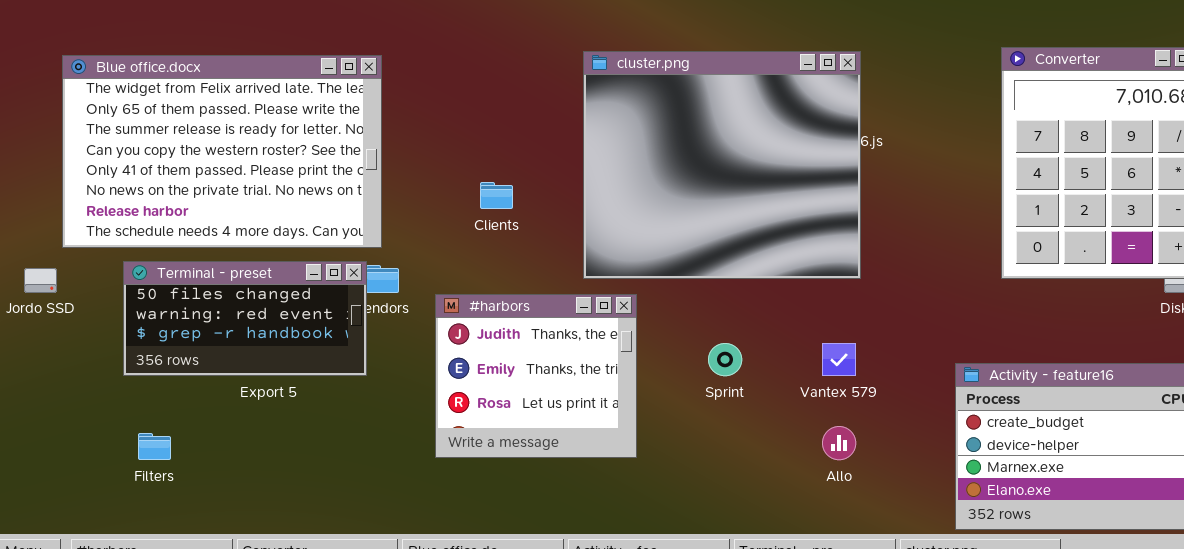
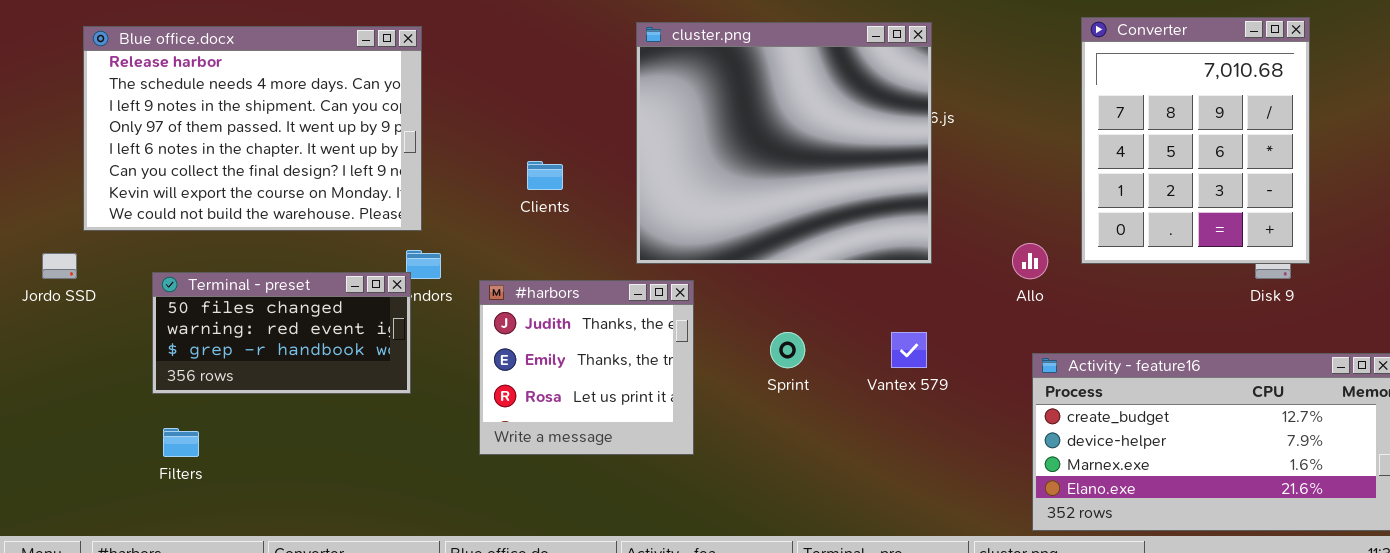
Blue office.docx: [62,55,382,248] -> [83,26,422,231], scrolled down 6 rows
Terminal - preset: [123,261,367,376] -> [152,272,411,394], moved
Allo: [822,426,856,460] -> [1012,243,1048,279], moved

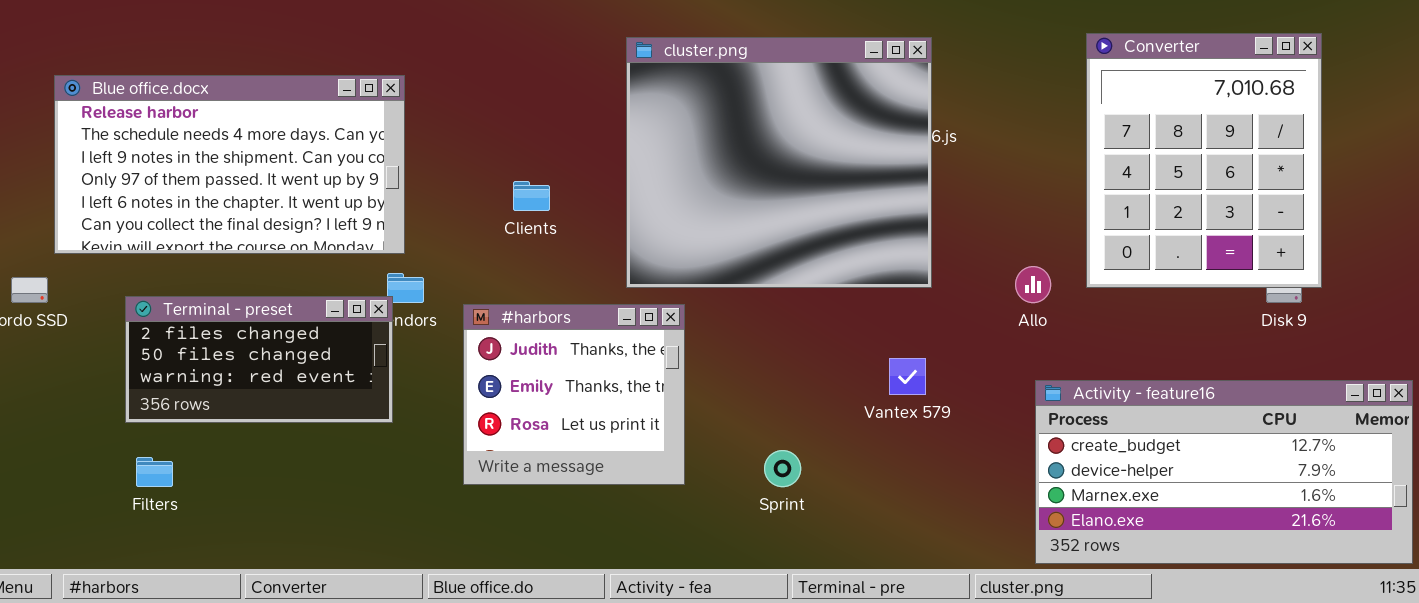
Blue office.docx: [83,26,422,231] -> [54,75,405,254], resized
Terminal - preset: [152,272,411,394] -> [125,296,393,423], scrolled up 1 row
Sprint: [770,332,805,368] -> [764,450,801,487], moved

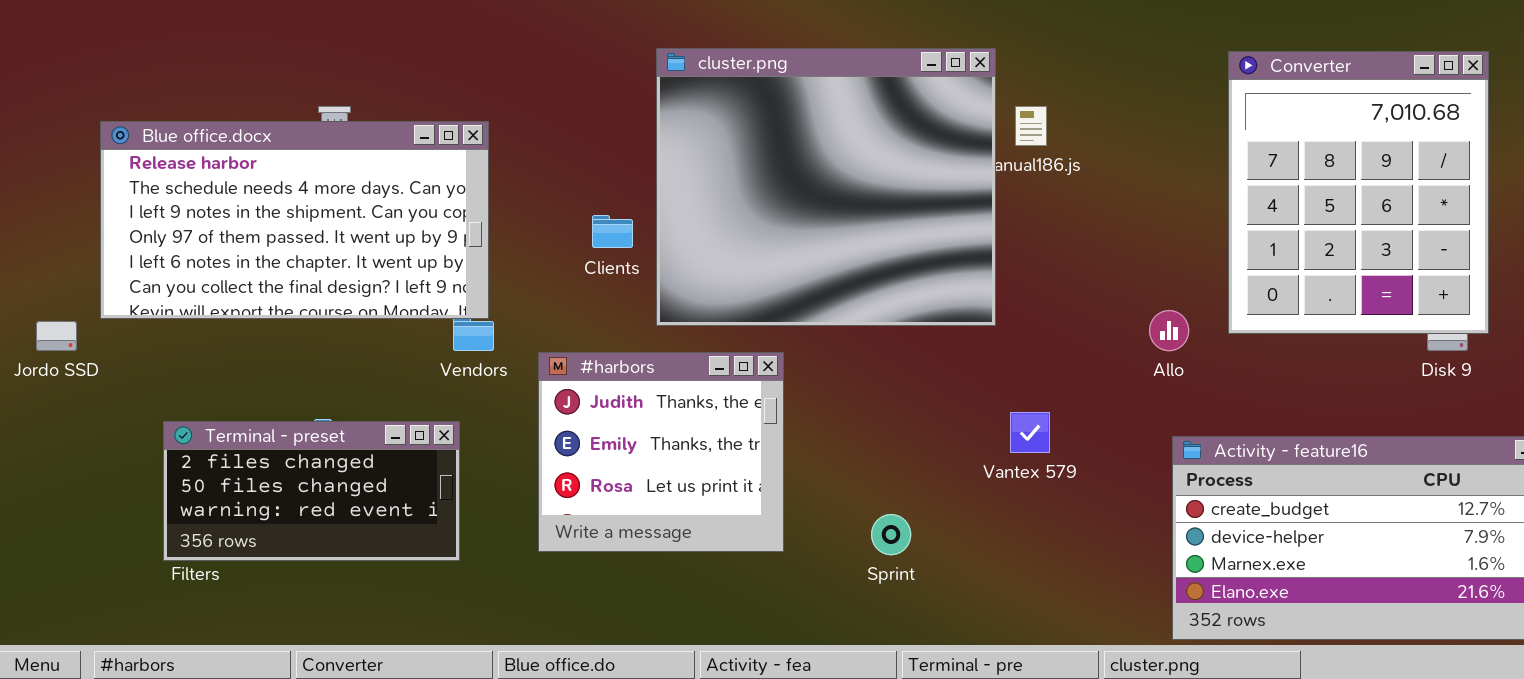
cluster.png: [626,37,932,288] -> [656,48,996,326], moved
Blue office.docx: [54,75,405,254] -> [100,121,489,319], moved
Terminal - preset: [125,296,393,423] -> [163,421,460,561], moved

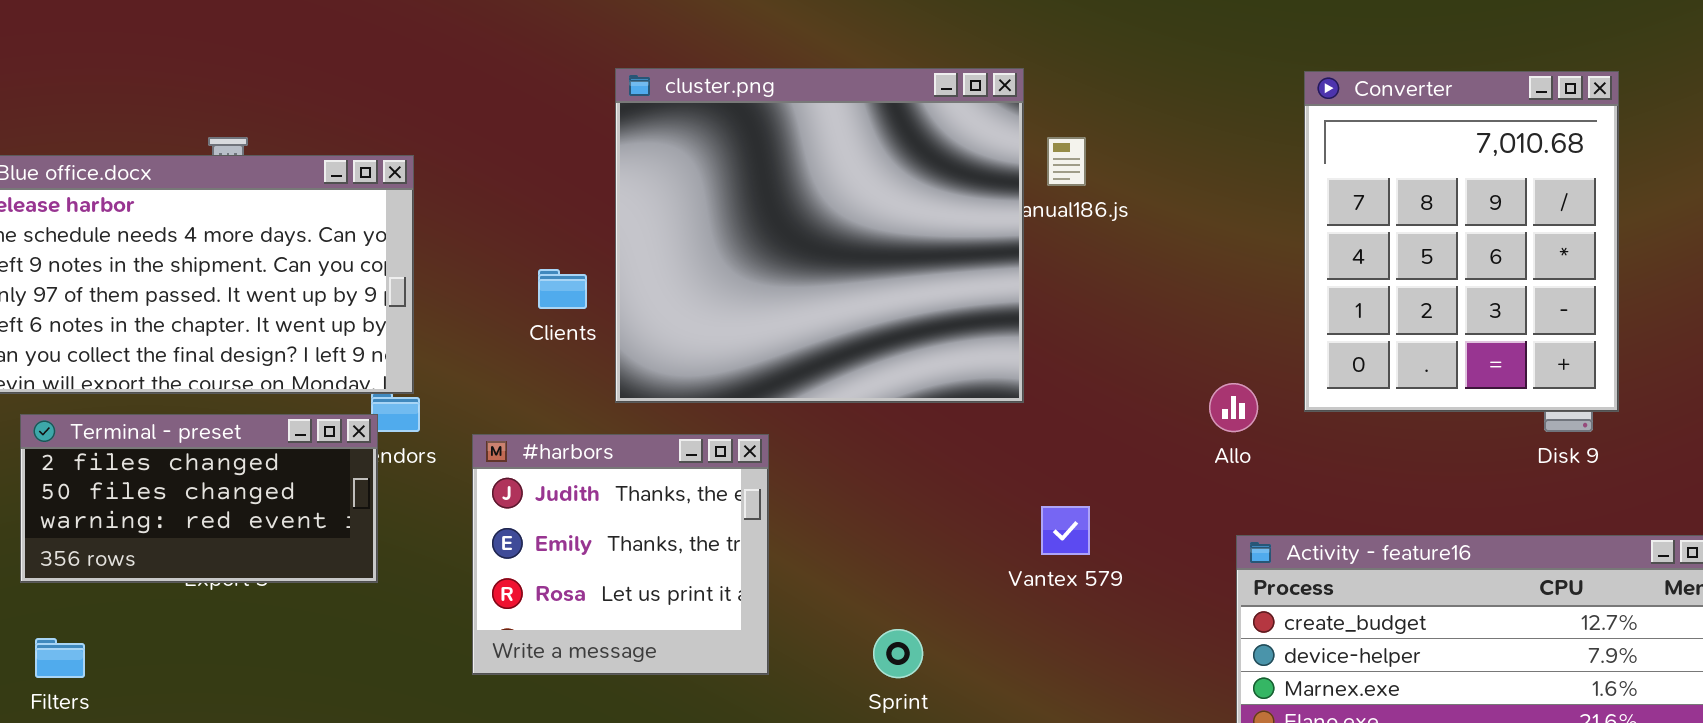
Terminal - preset: [163,421,460,561] -> [20,414,378,583], moved

